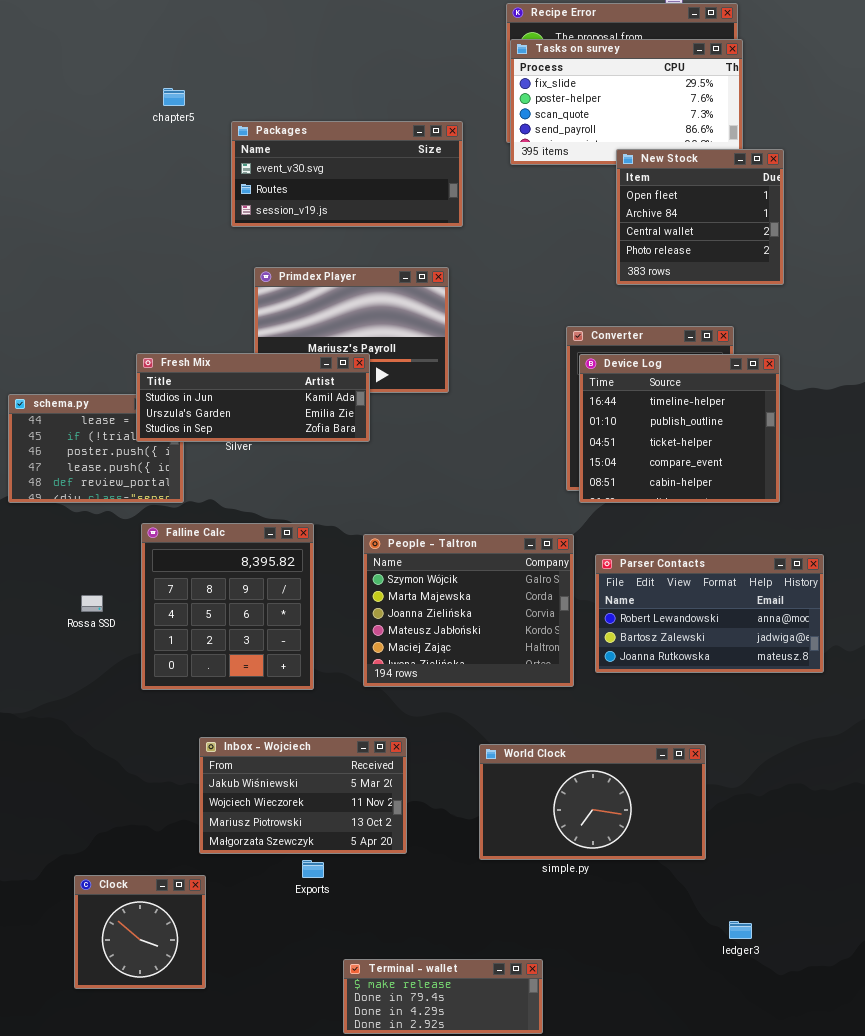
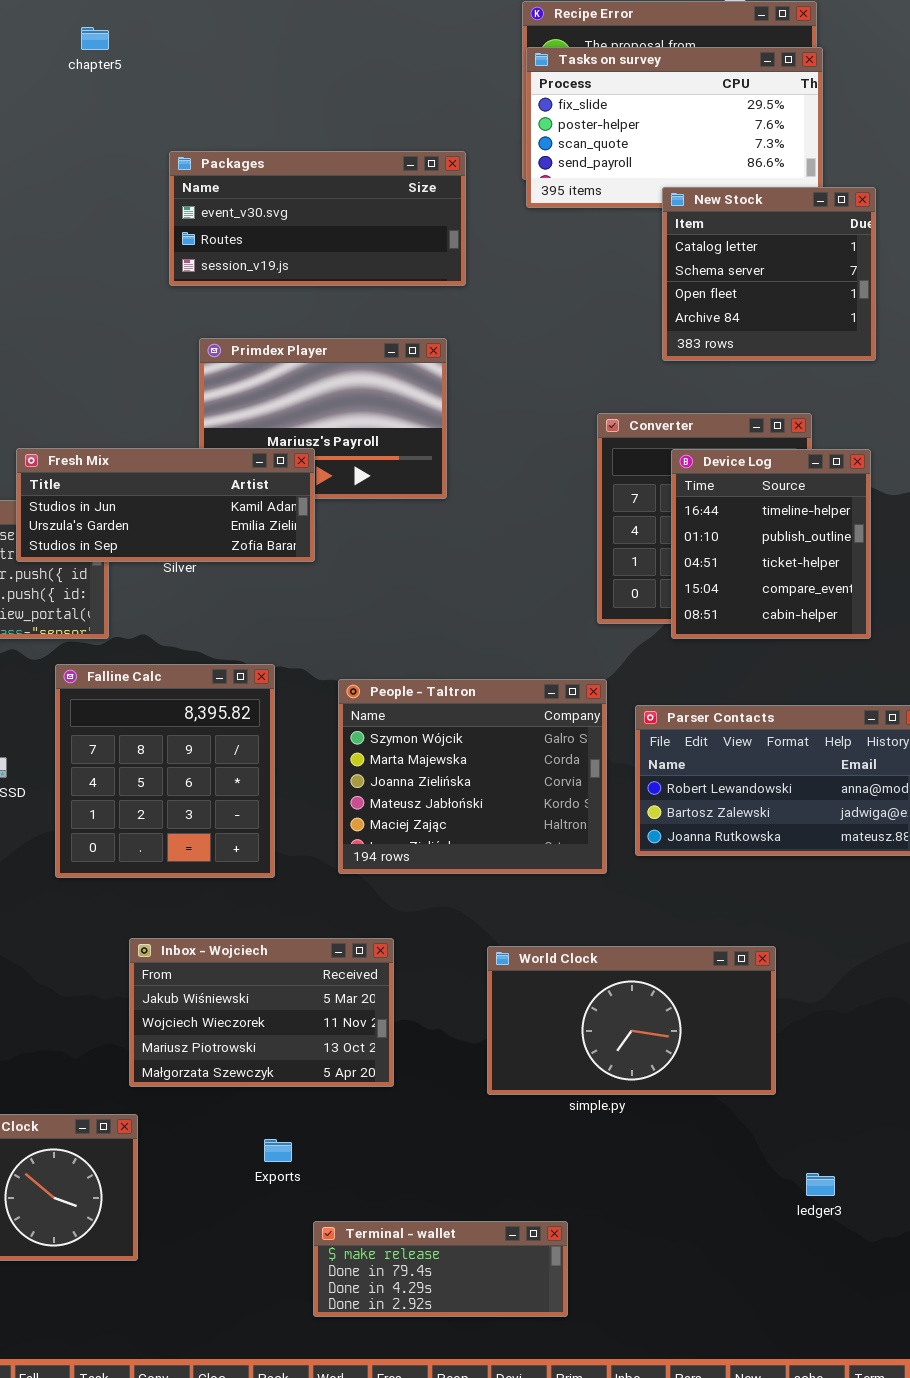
chapter5: [163,88,185,106] -> [81,27,109,50], moved
New Stock: [616,149,784,285] -> [662,187,876,361], scrolled up 2 rows
Fresh Mix: [136,353,370,442] -> [16,448,315,562], moved
Device Log: [579,354,780,503] -> [671,449,871,639], resized
Exports: [302,860,324,878] -> [264,1139,292,1162], moved

